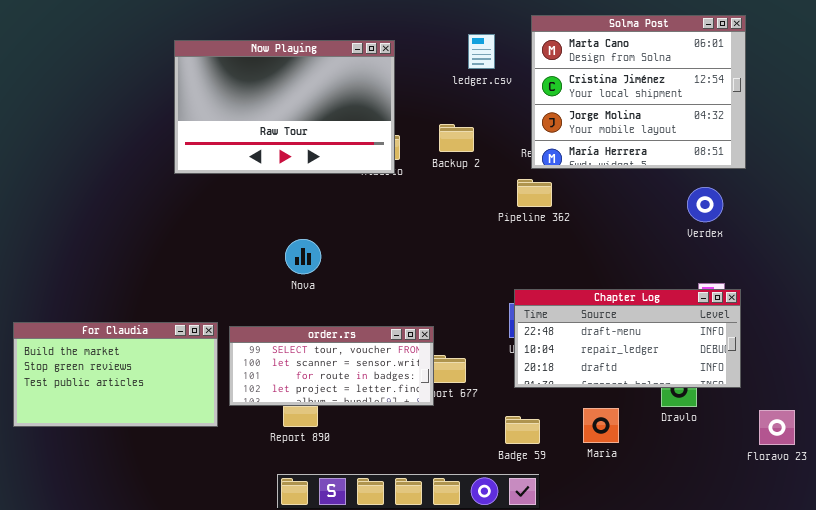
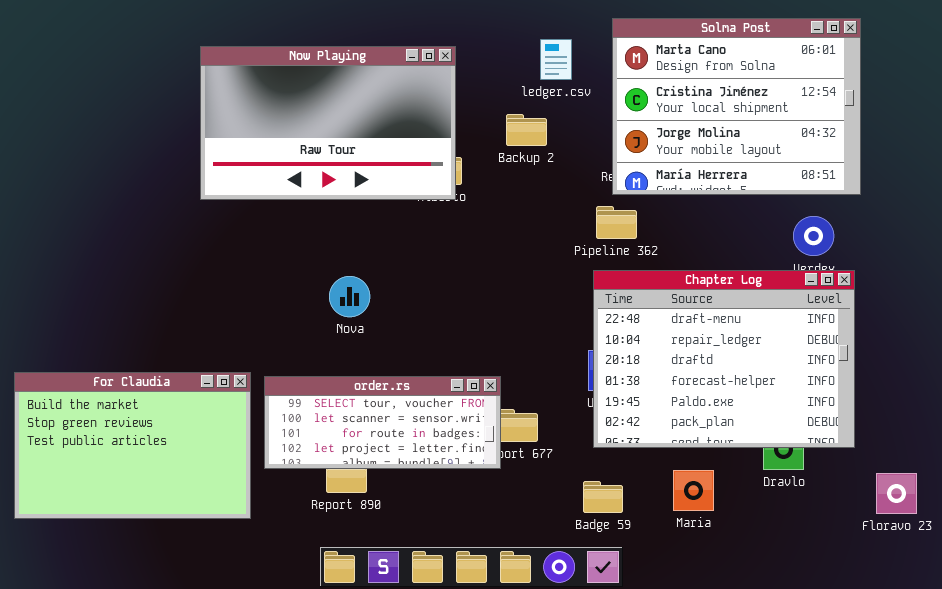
Backup 2: [439,124,474,152] -> [506,114,547,146], moved
Chapter Log: [514,289,741,388] -> [593,270,855,448], resized
For Claudia: [13,322,218,427] -> [14,372,251,519], resized

